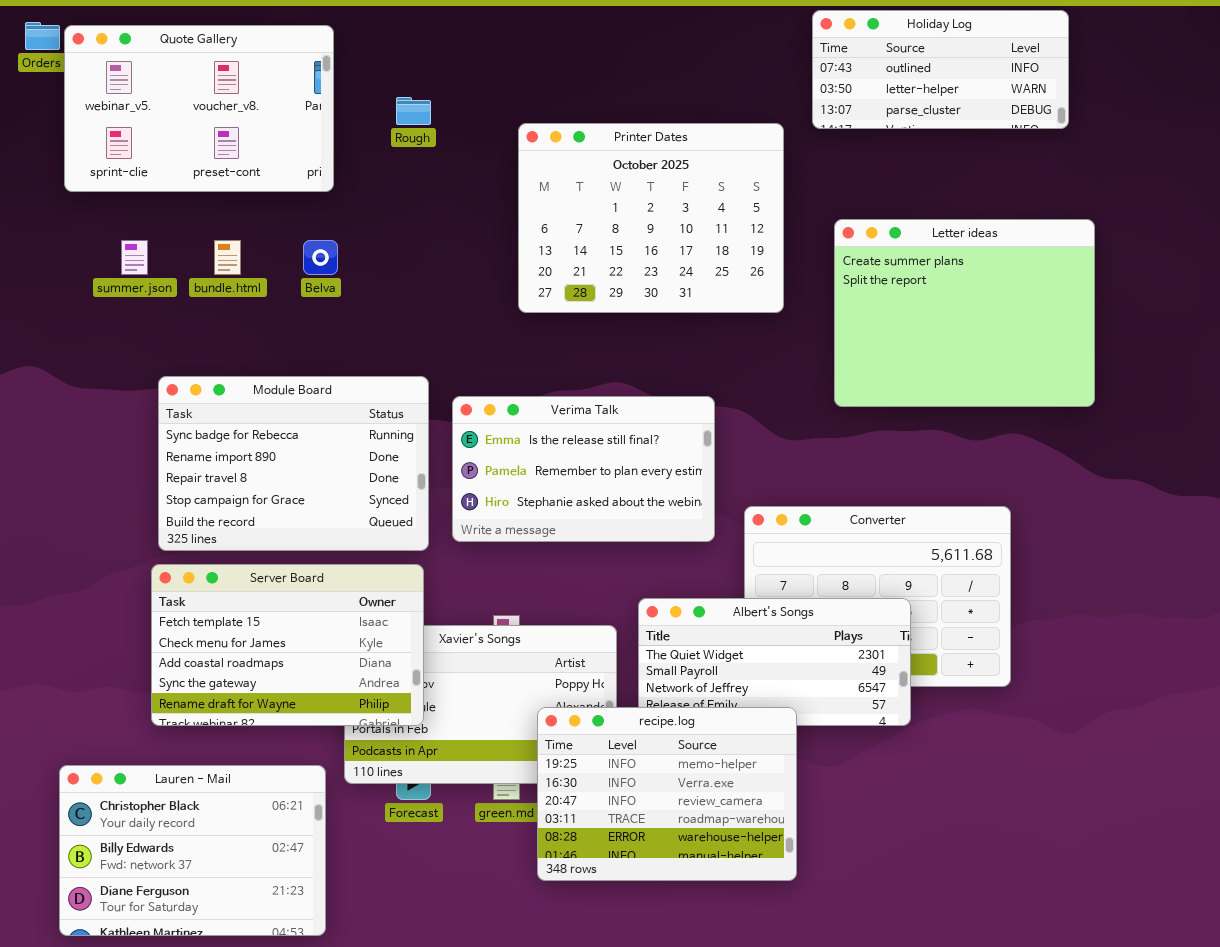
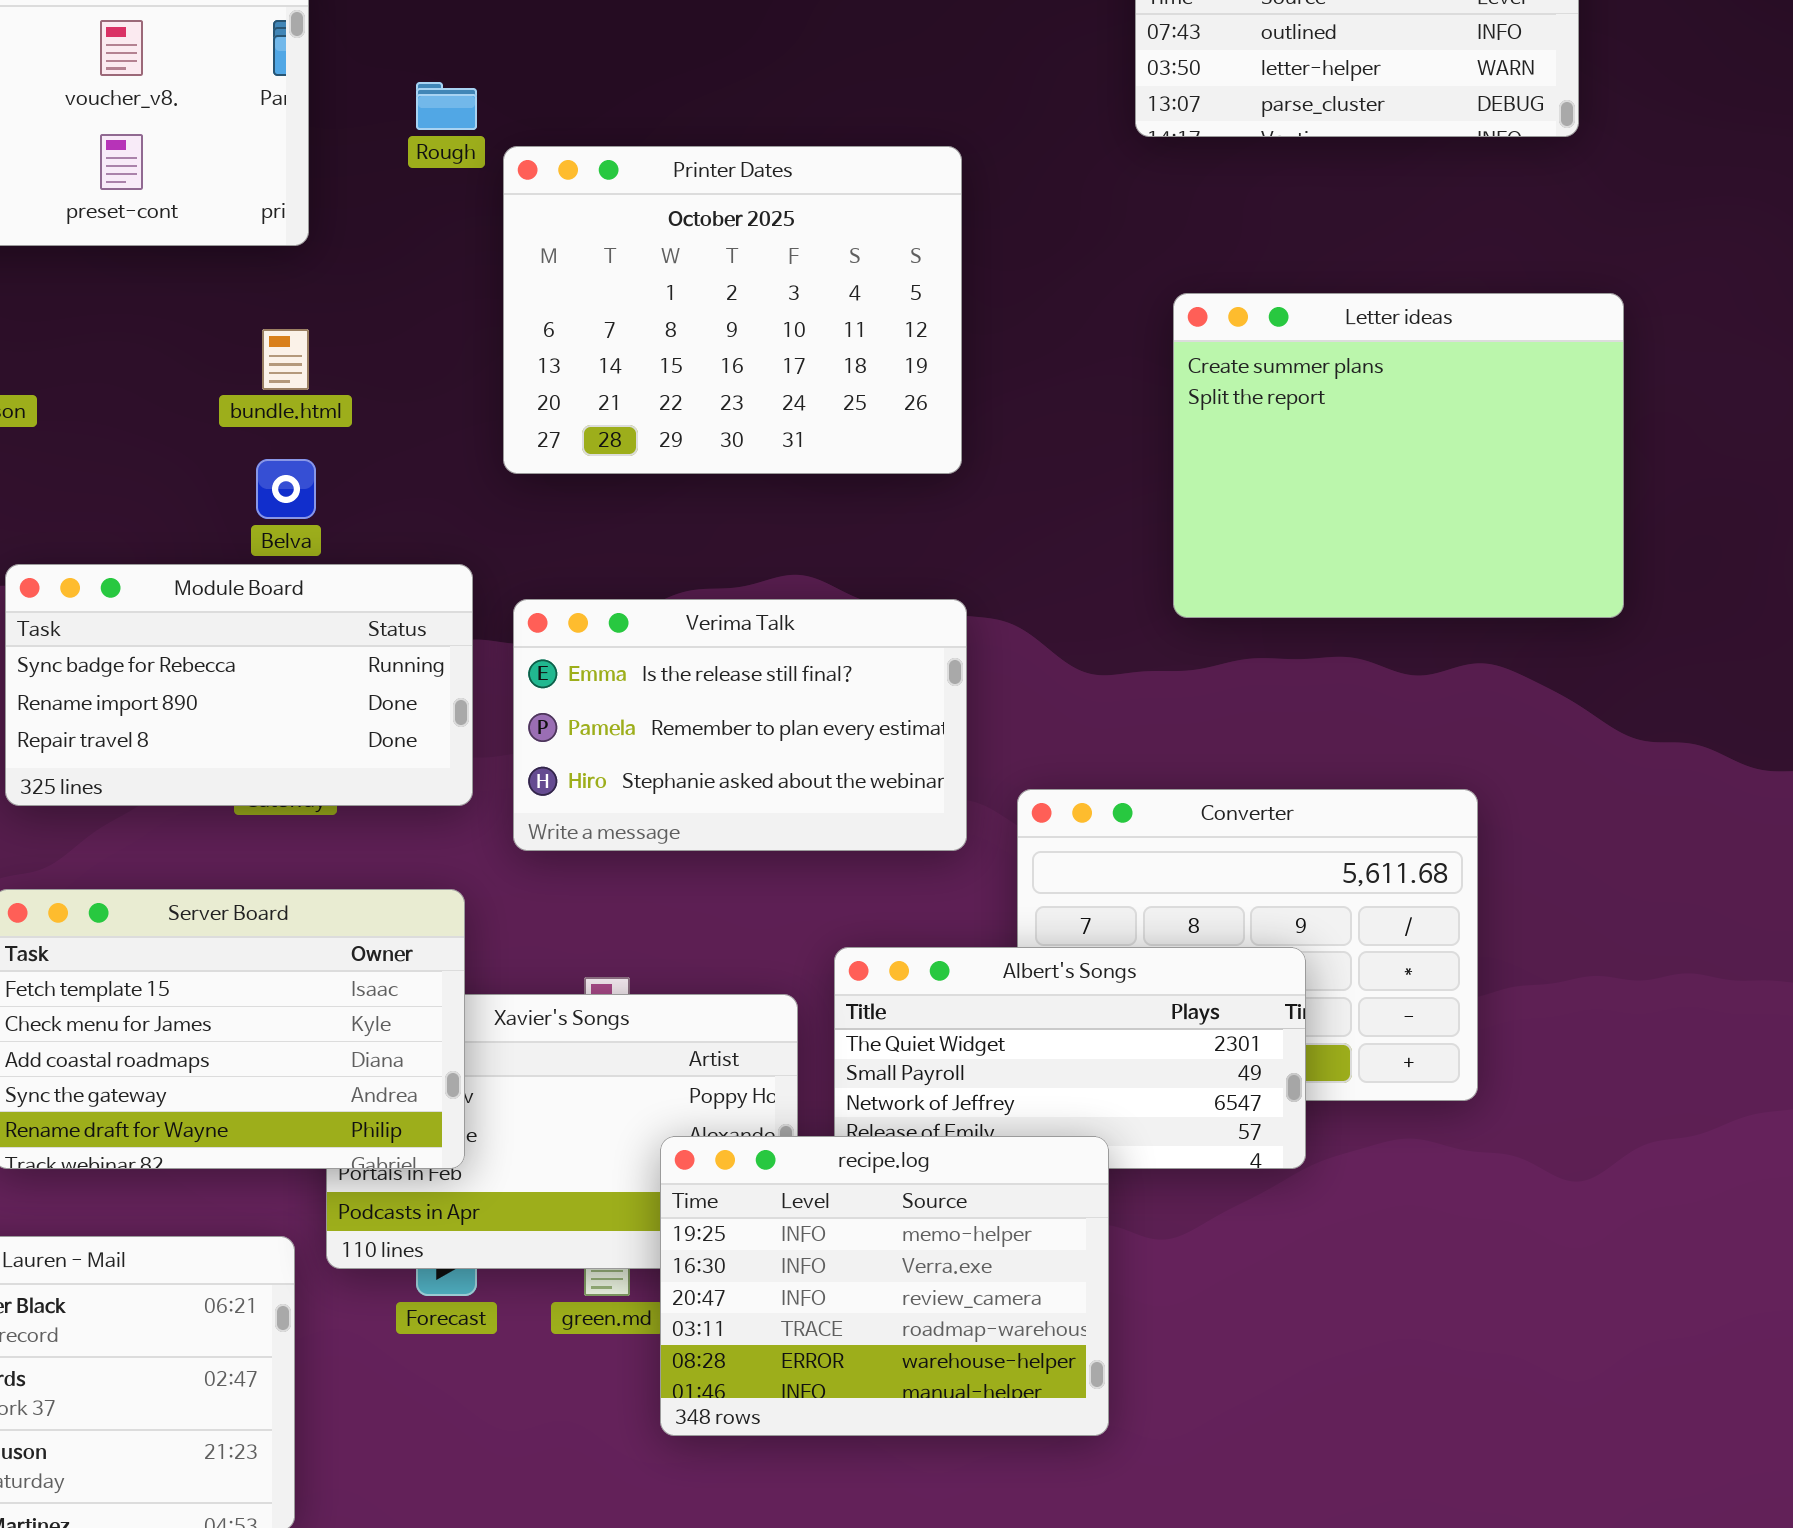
Printer Dates: [518,123,784,313] -> [503,146,962,474], moved
bundle.html: [214,240,241,275] -> [262,329,309,390], moved
Belva: [303,240,338,275] -> [256,459,316,519], moved
Module Board: [158,376,429,551] -> [5,564,473,806], resized

